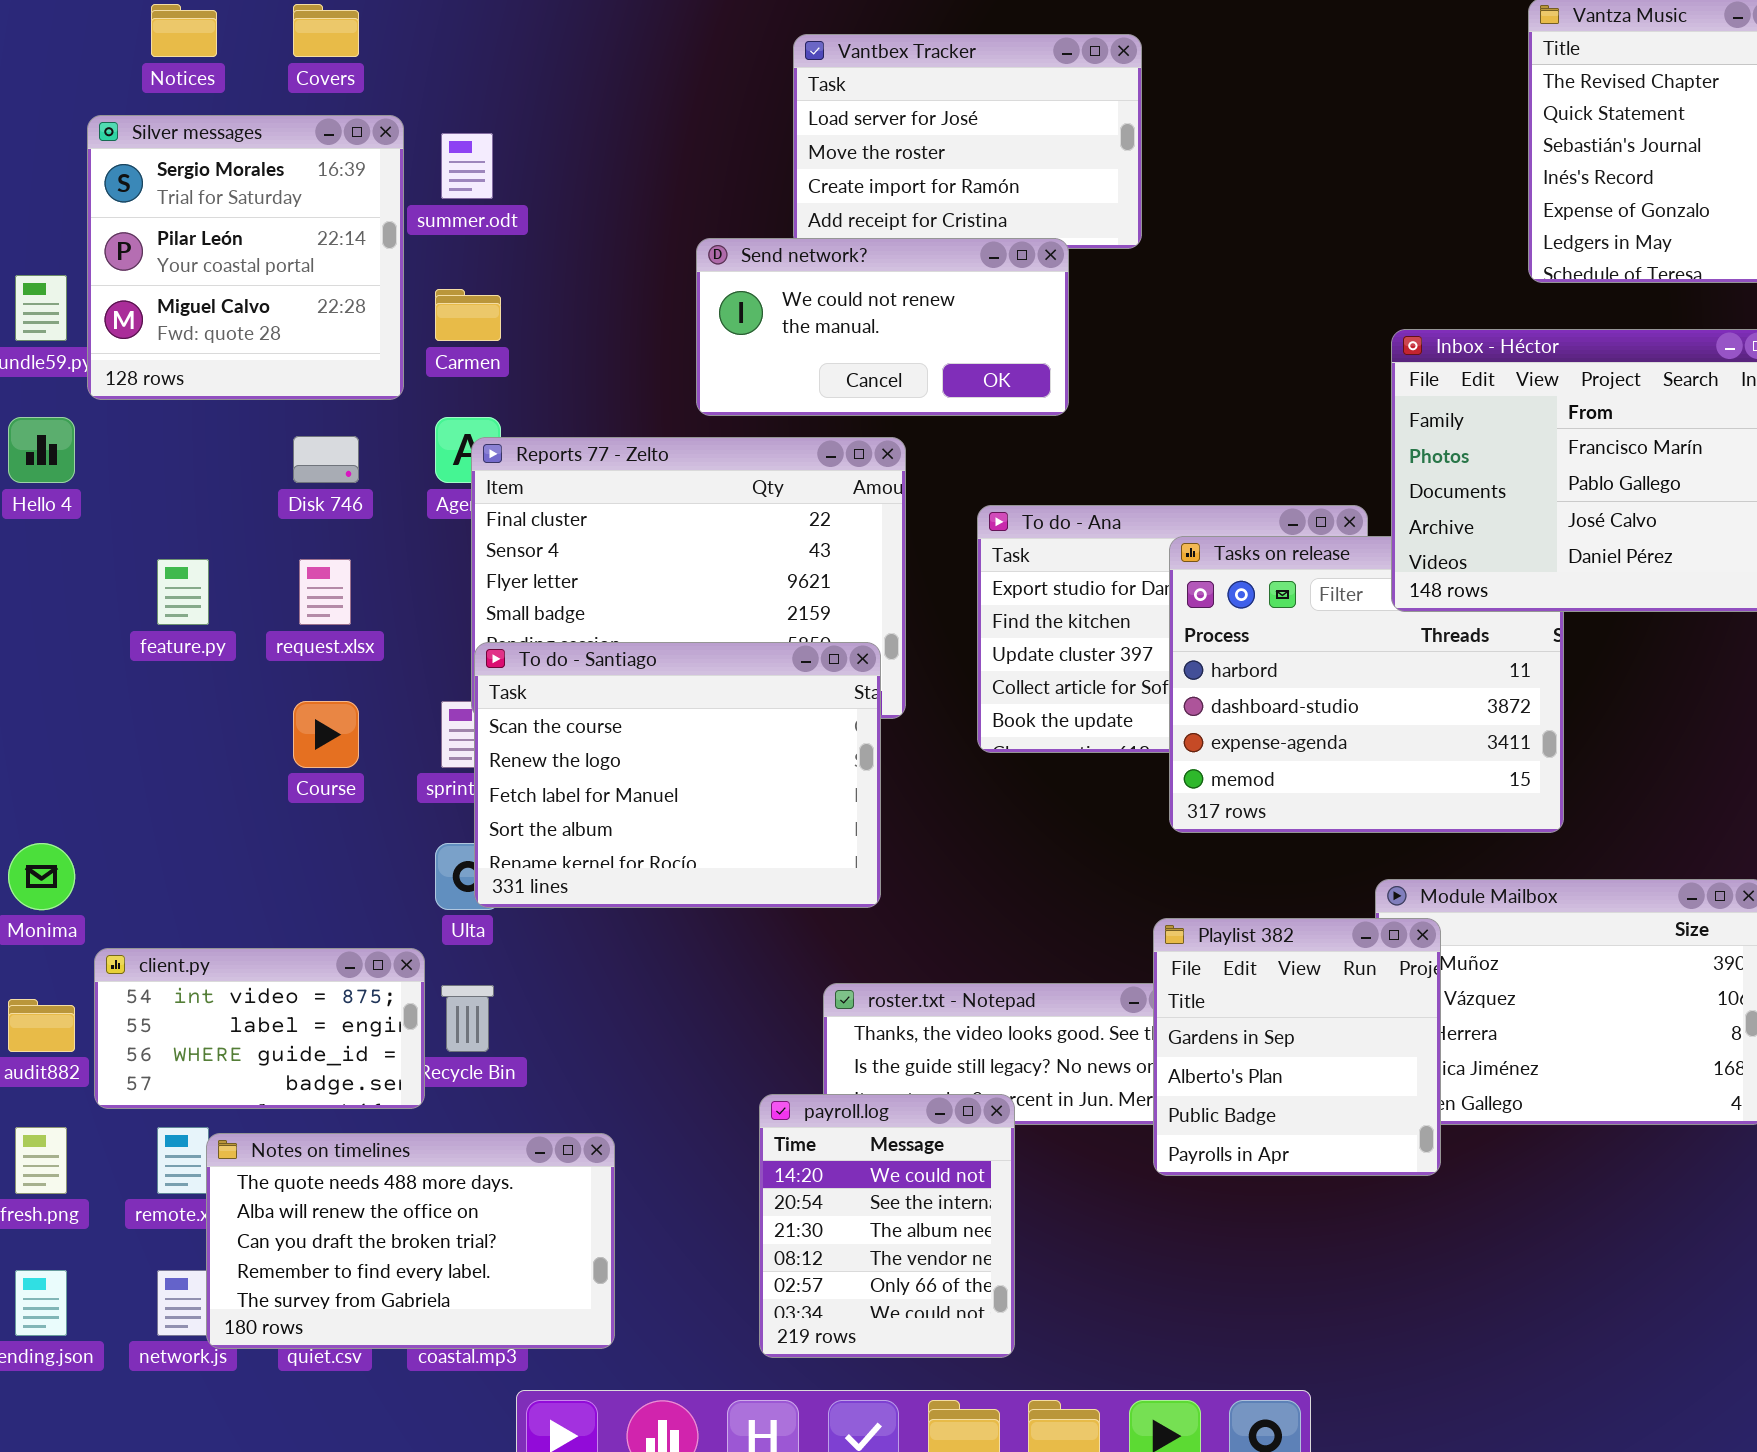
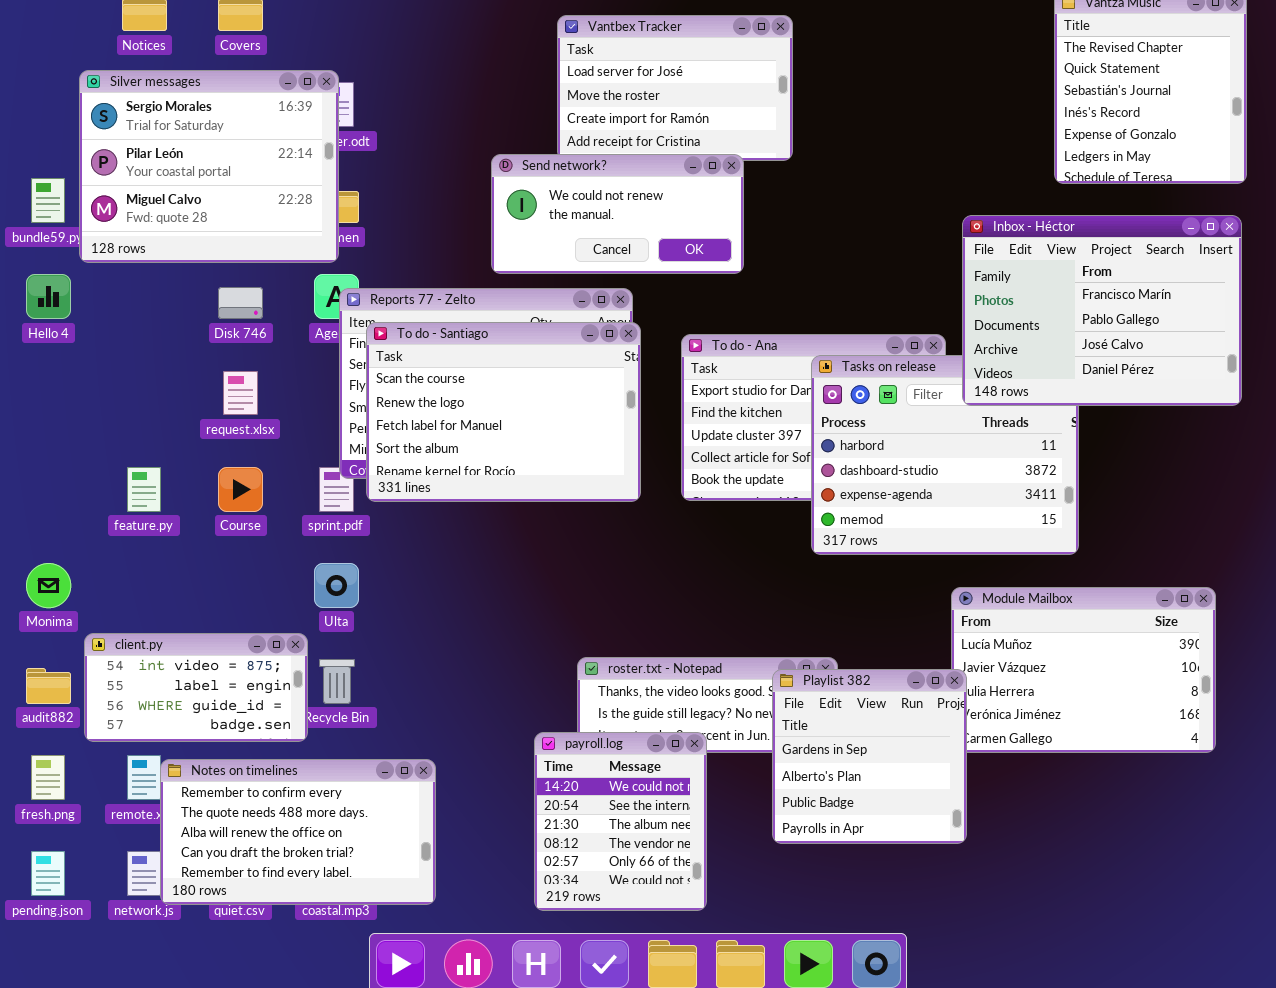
Silver messages: [87,115,404,400] -> [79,70,339,263], resized
feature.py: [157,559,209,625] -> [127,467,161,512], moved
To do - Santiago: [474,642,881,908] -> [366,322,641,502], moved
Playlist 382: [1153,918,1441,1176] -> [772,669,967,844], moved
Notes on timelines: [206,1133,615,1349] -> [160,759,436,905], scrolled up 1 row

